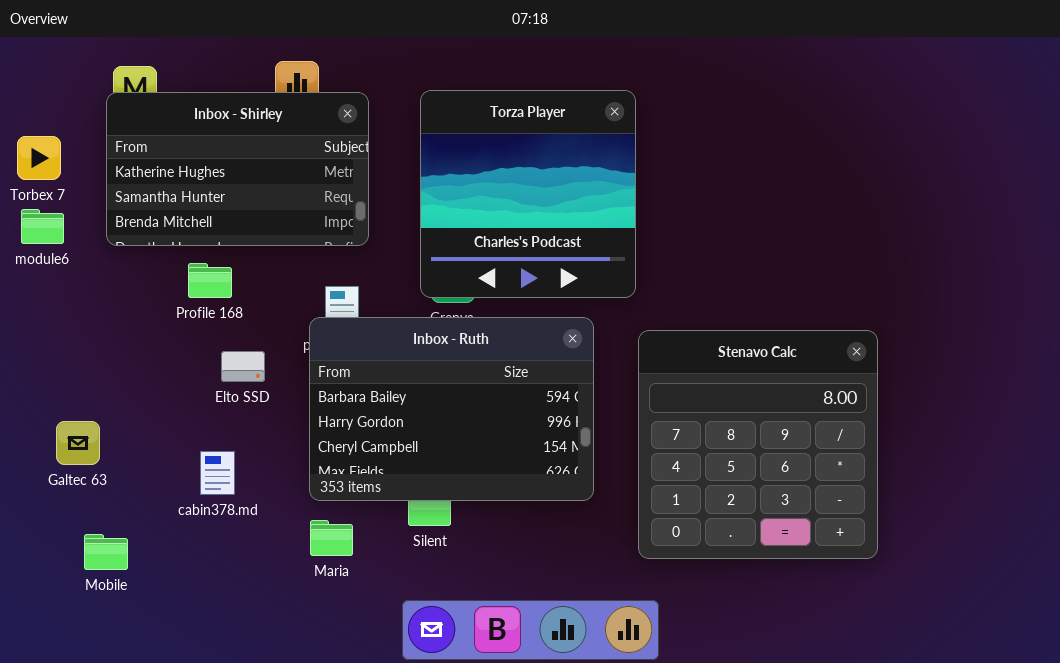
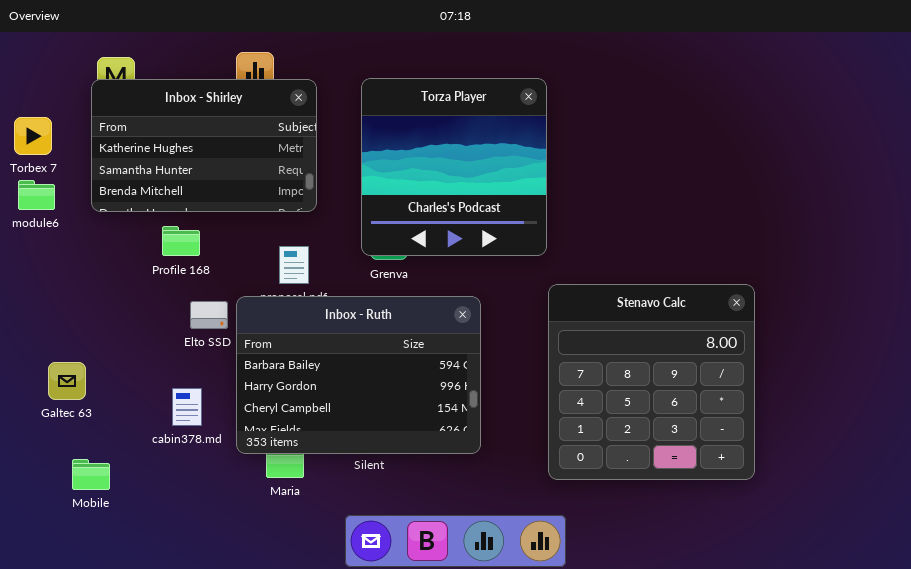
Inbox - Ruth: [309,317,594,501] -> [236,296,481,454], moved

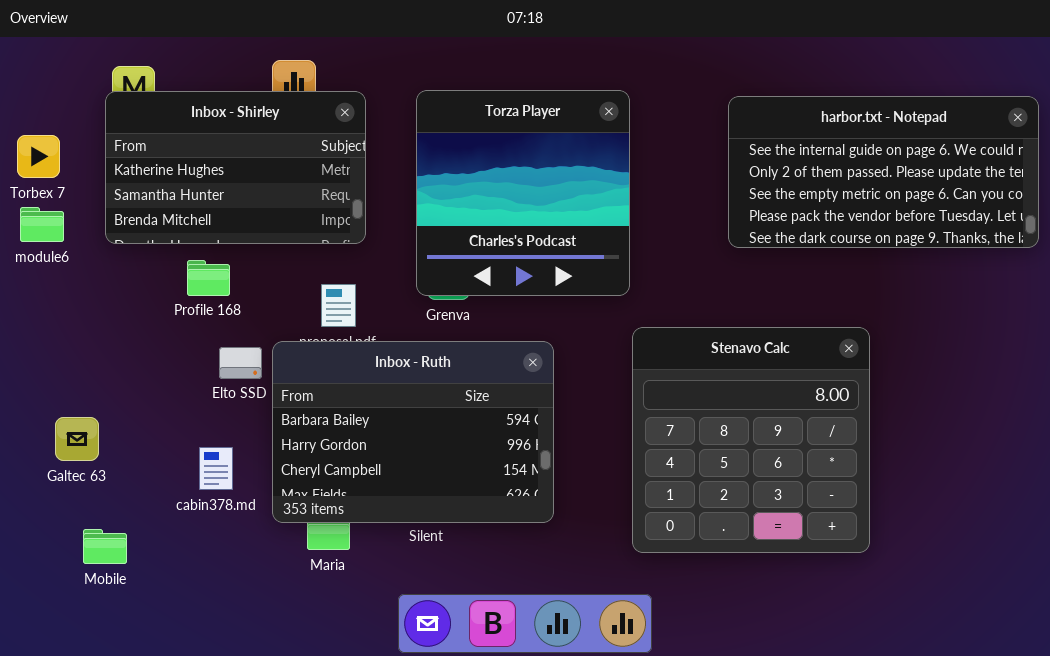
harbor.txt - Notepad: none -> [728,96,1039,248], opened

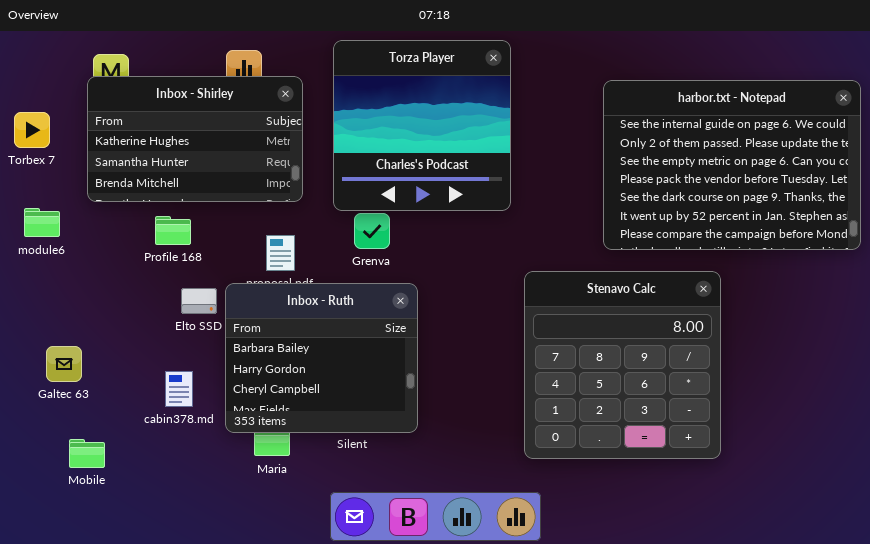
Torza Player: [416,90,630,296] -> [333,40,511,211], moved
harbor.txt - Notepad: [728,96,1039,248] -> [603,80,861,250], resized
module6: [20,207,64,242] -> [24,208,60,237], moved
Inbox - Ruth: [272,341,554,523] -> [225,283,418,433], resized

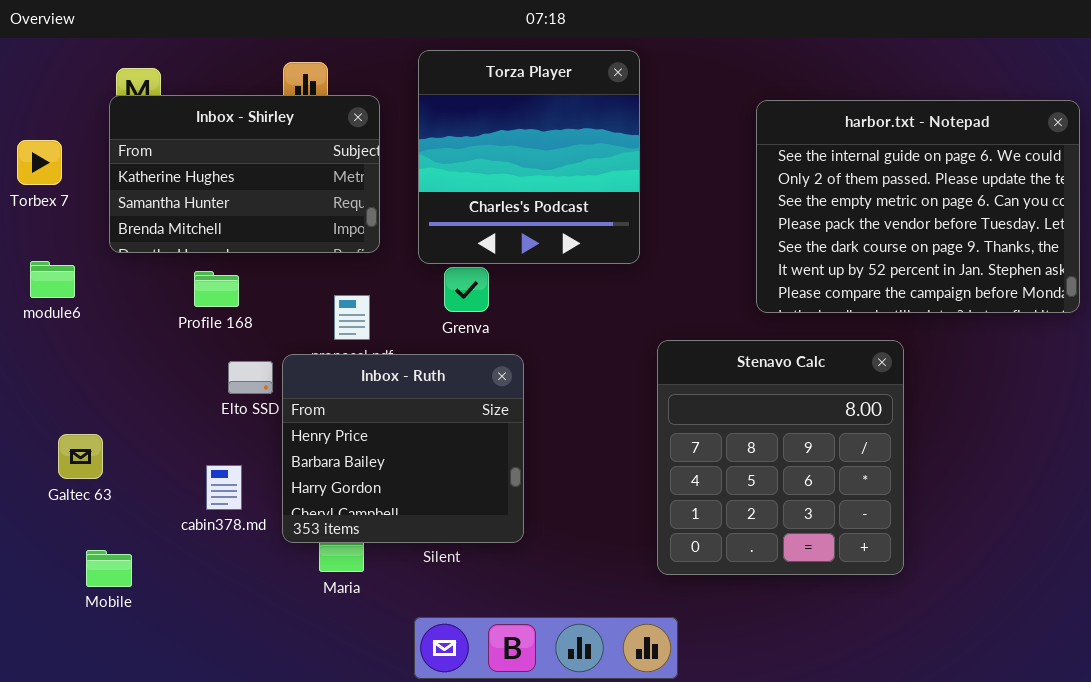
Inbox - Ruth: [225,283,418,433] -> [282,354,524,543], scrolled up 1 row

